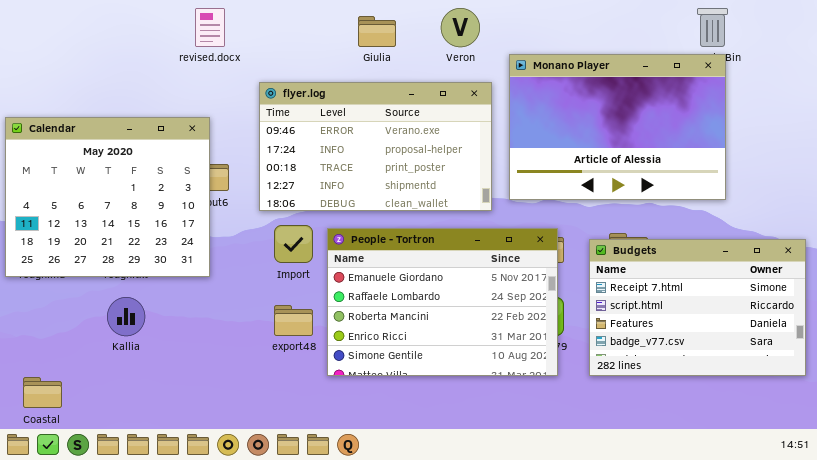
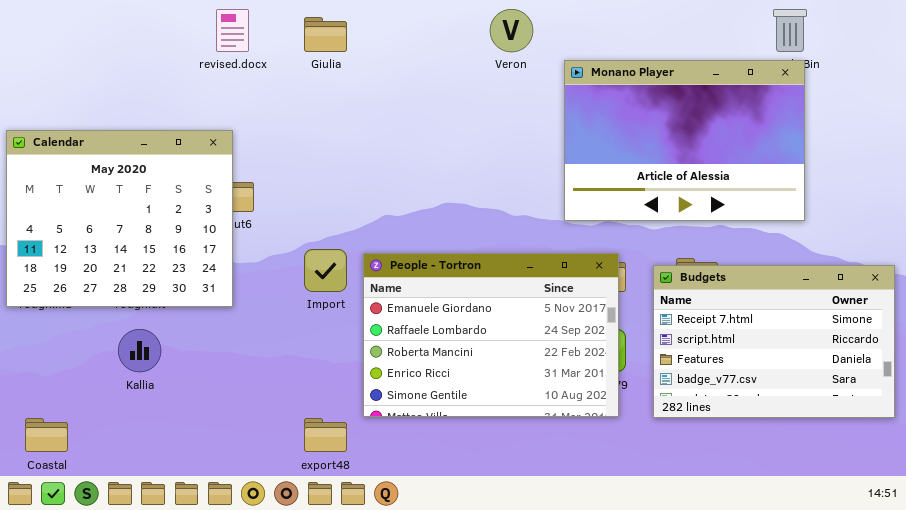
Giulia: [358,16,396,47] -> [304,17,347,52], moved
flyer.log: [259,82,492,211] -> none, closed
export48: [274,305,313,336] -> [304,418,347,452], moved

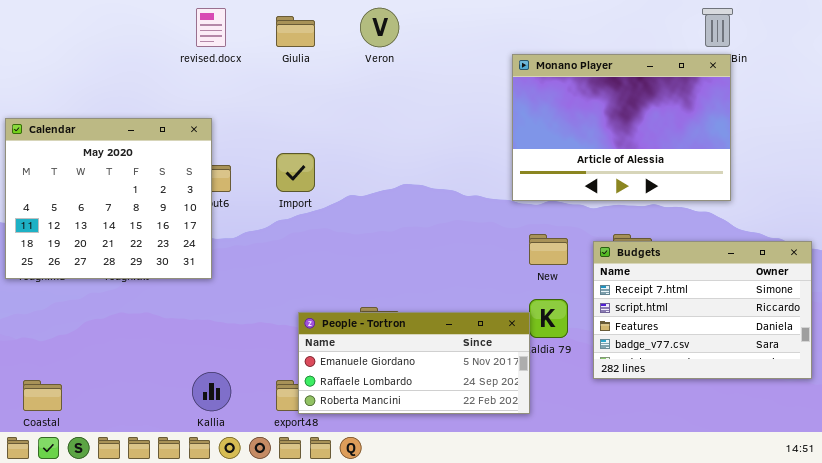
Veron: [490,9,533,52] -> [360,8,399,47], moved
Import: [304,249,347,292] -> [276,153,315,192], moved
People - Tortron: [363,253,619,417] -> [298,312,530,414], moved, resized
Kallia: [118,329,161,372] -> [192,372,231,411], moved

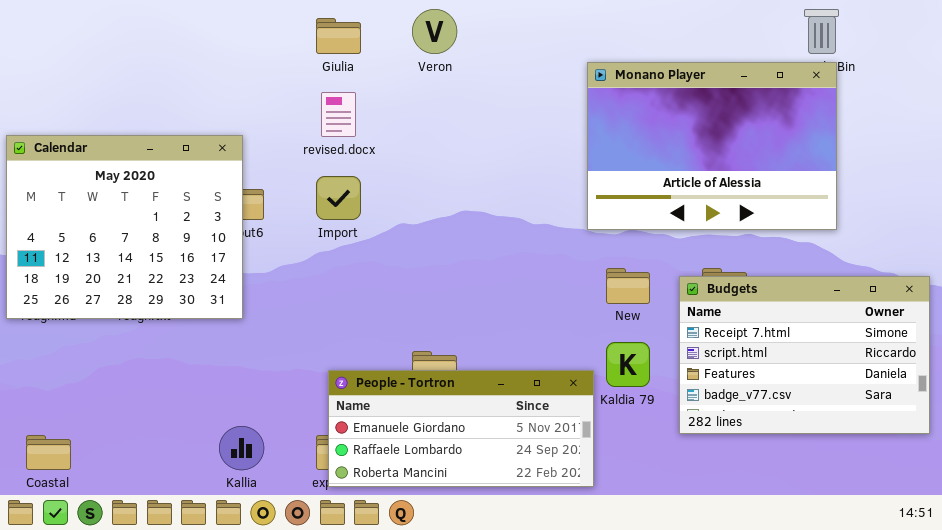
revised.docx: [196,8,226,47] -> [321,92,356,137], moved
People - Tortron: [298,312,530,414] -> [328,370,594,487], moved

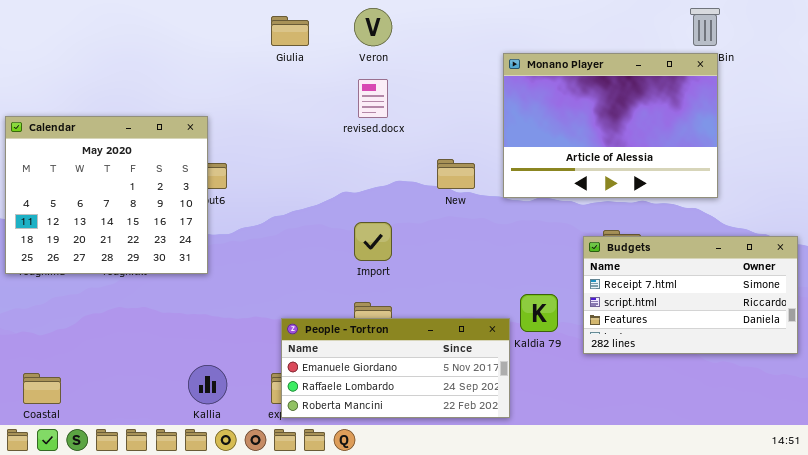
revised.docx: [321,92,356,137] -> [358,79,388,118], moved
Import: [316,176,361,220] -> [354,222,392,261], moved
New: [606,268,650,304] -> [437,159,475,189], moved
Budgets: [679,276,930,434] -> [583,236,798,354], resized

